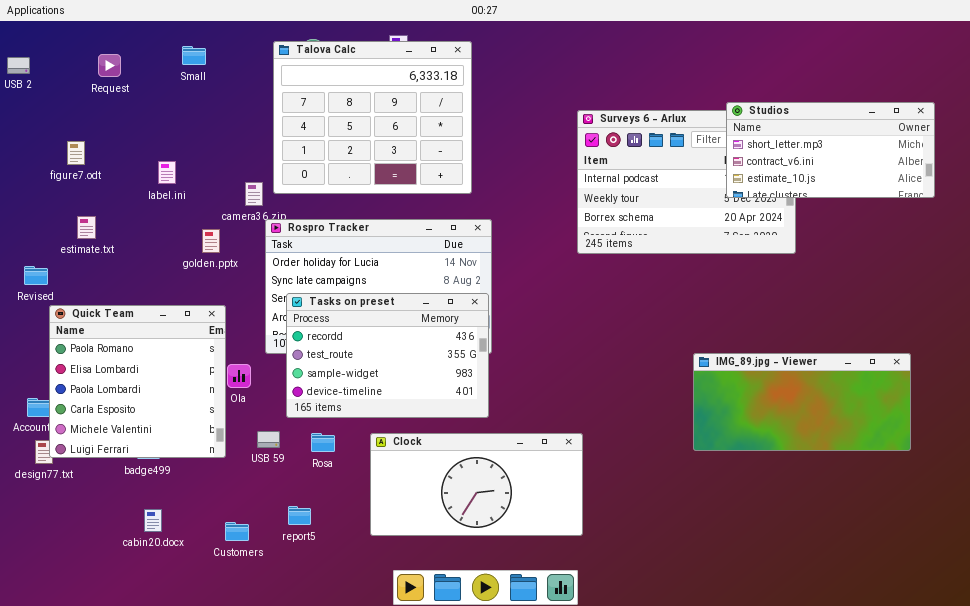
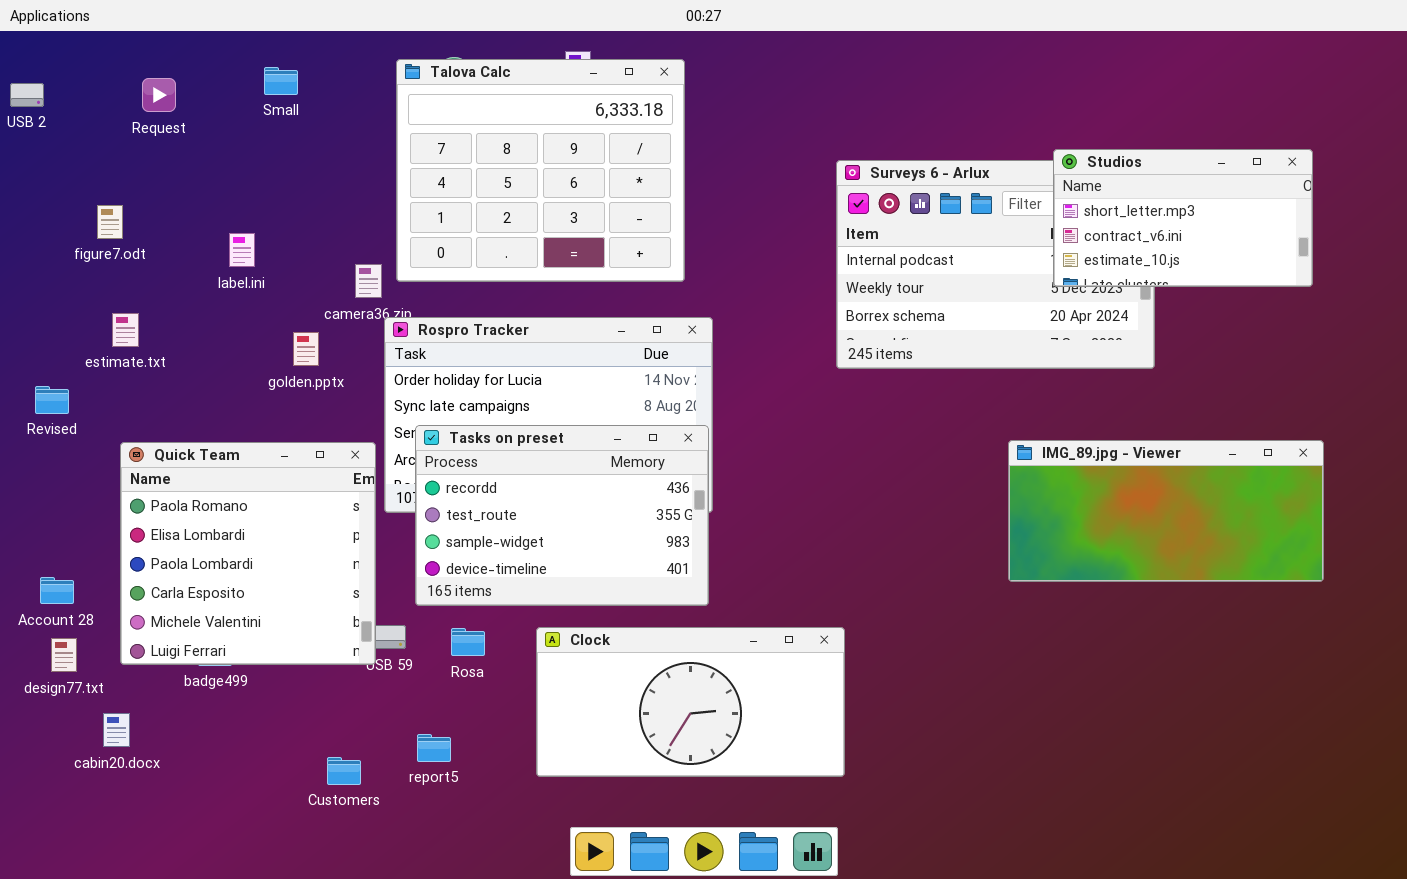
Studios: [726,102,935,198] -> [1053,149,1313,287], resized
Quick Team: [49,305,226,458] -> [120,442,376,665], moved
IMG_89.jpg - Viewer: [693,353,911,451] -> [1008,440,1324,582], moved
cabin20.docx: [144,509,162,532] -> [103,713,130,747], moved

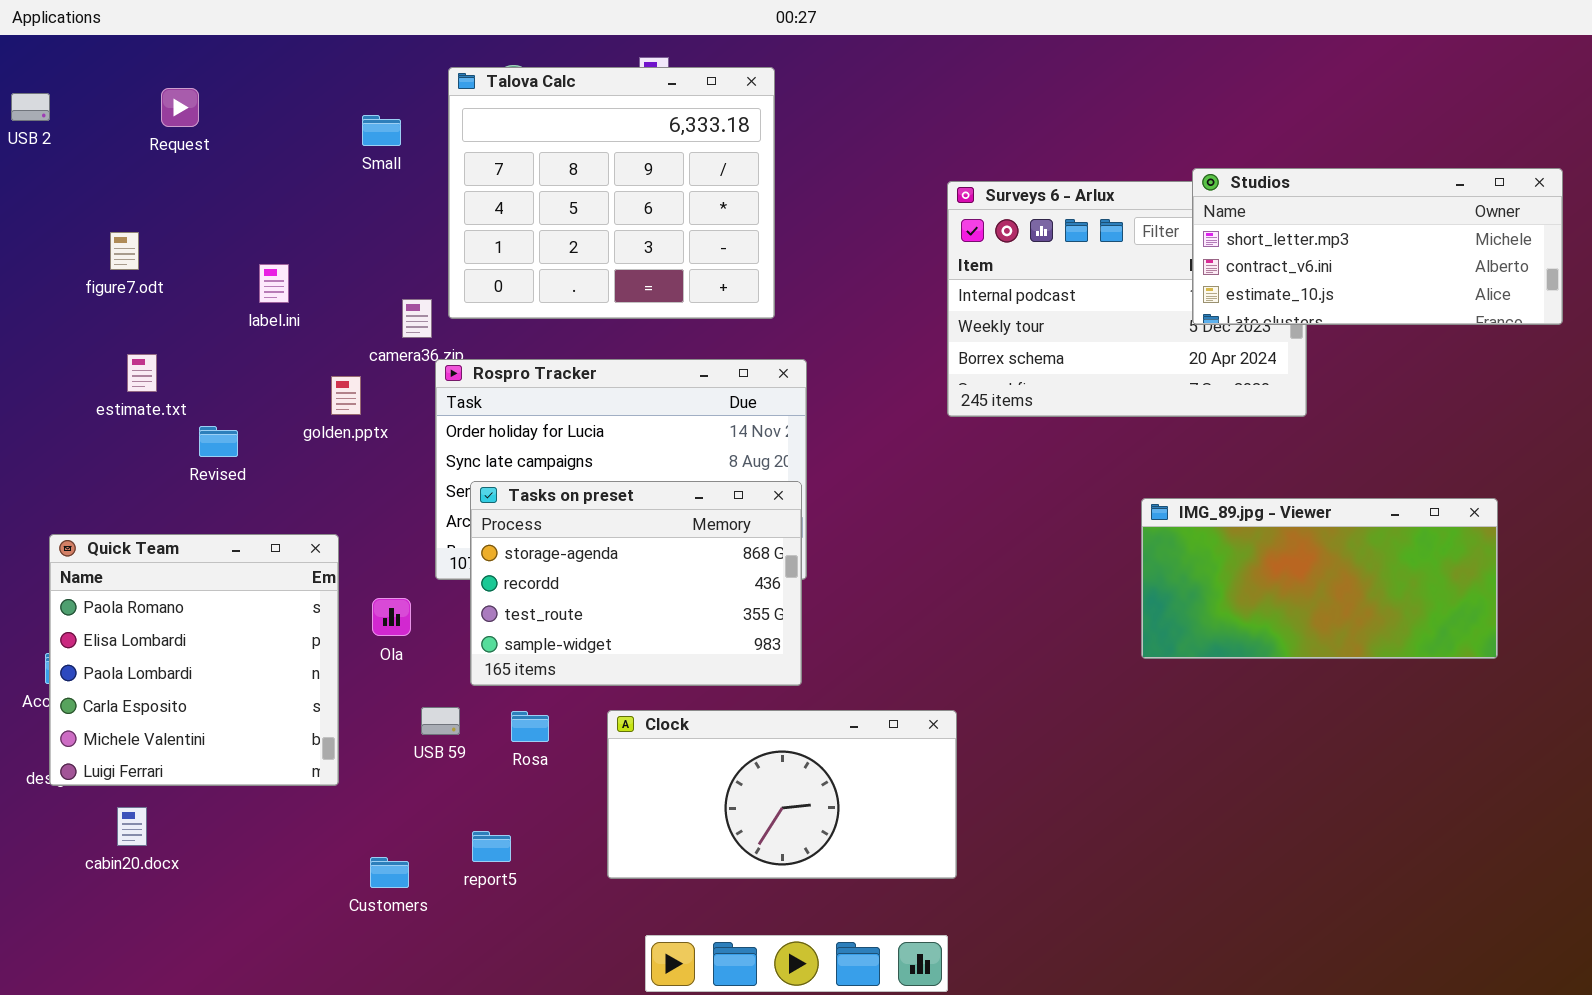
Small: [264,67,298,95] -> [362,115,401,146], moved
Studios: [1053,149,1313,287] -> [1192,168,1563,325], resized
Revised: [35,386,69,414] -> [199,426,238,457], moved
Tasks on preset: [415,425,709,606] -> [470,481,802,686], scrolled up 1 row
Quick Team: [120,442,376,665] -> [49,534,339,786], moved

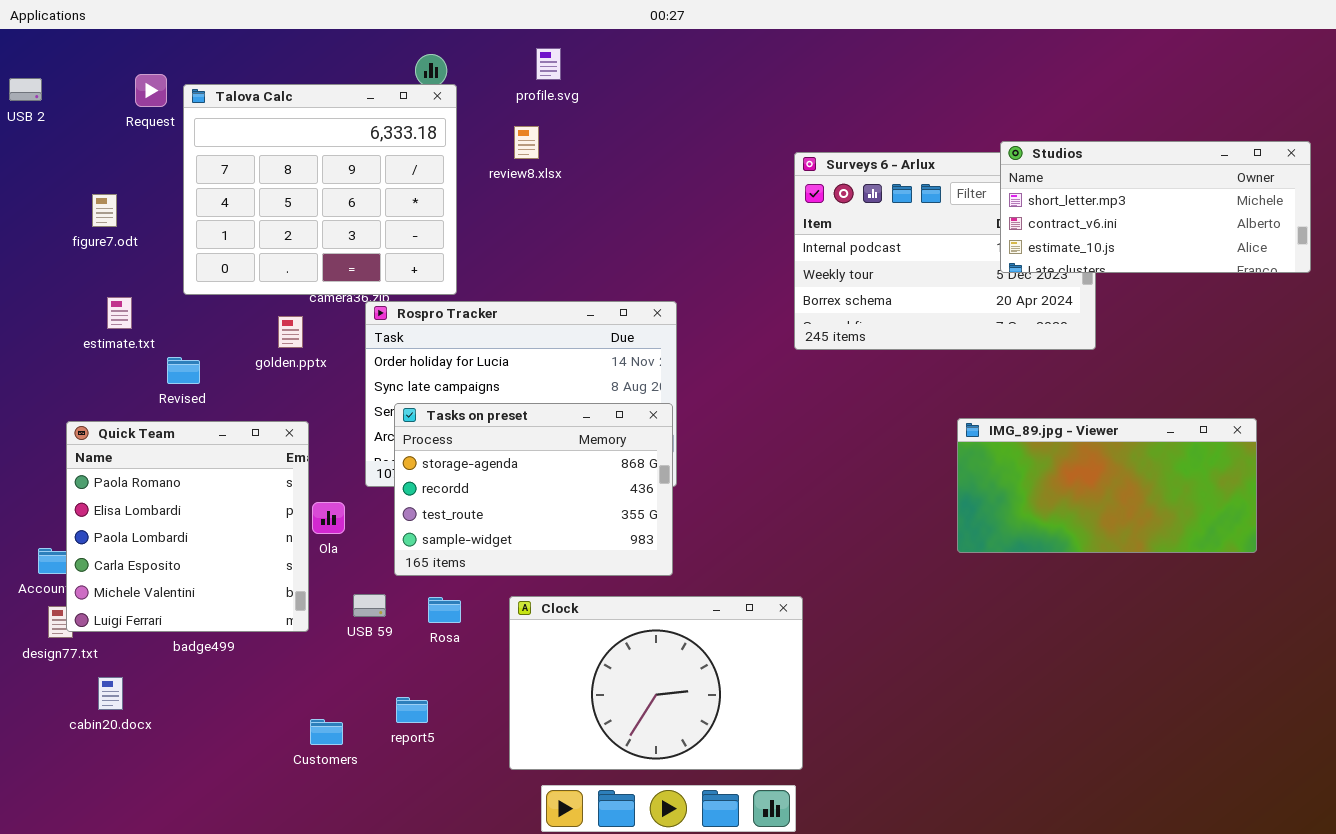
Talova Calc: [448,67,775,319] -> [183,84,457,295], moved
Quick Team: [49,534,339,786] -> [66,421,309,632], moved
Clock: [607,710,957,879] -> [509,596,803,770], resized

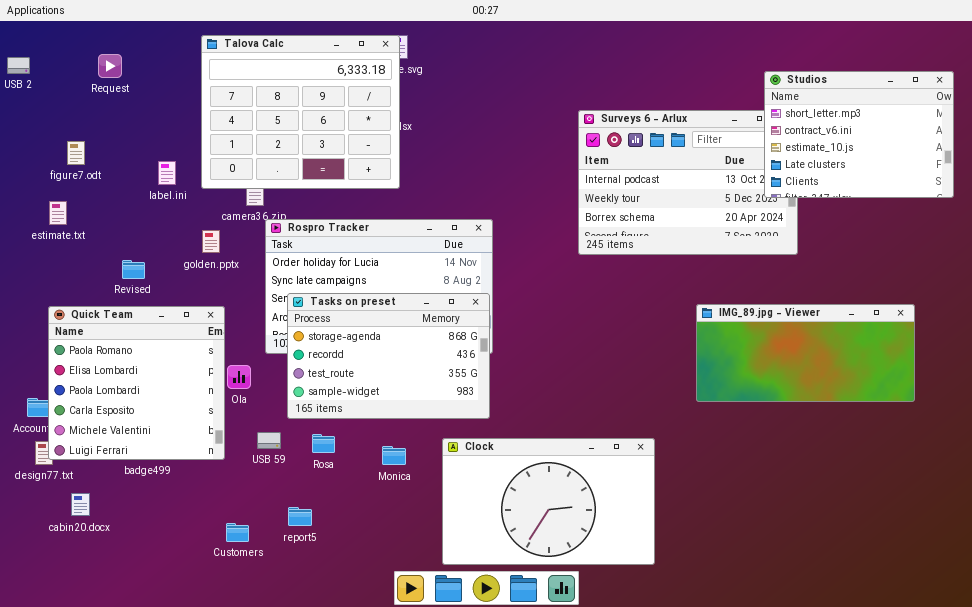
Talova Calc: [183,84,457,295] -> [201,35,400,189], moved
Studios: [1000,141,1311,273] -> [764,71,954,198], resized
estimate.txt: [107,297,132,329] -> [49,201,67,225], moved
Clock: [509,596,803,770] -> [442,438,655,565], moved

